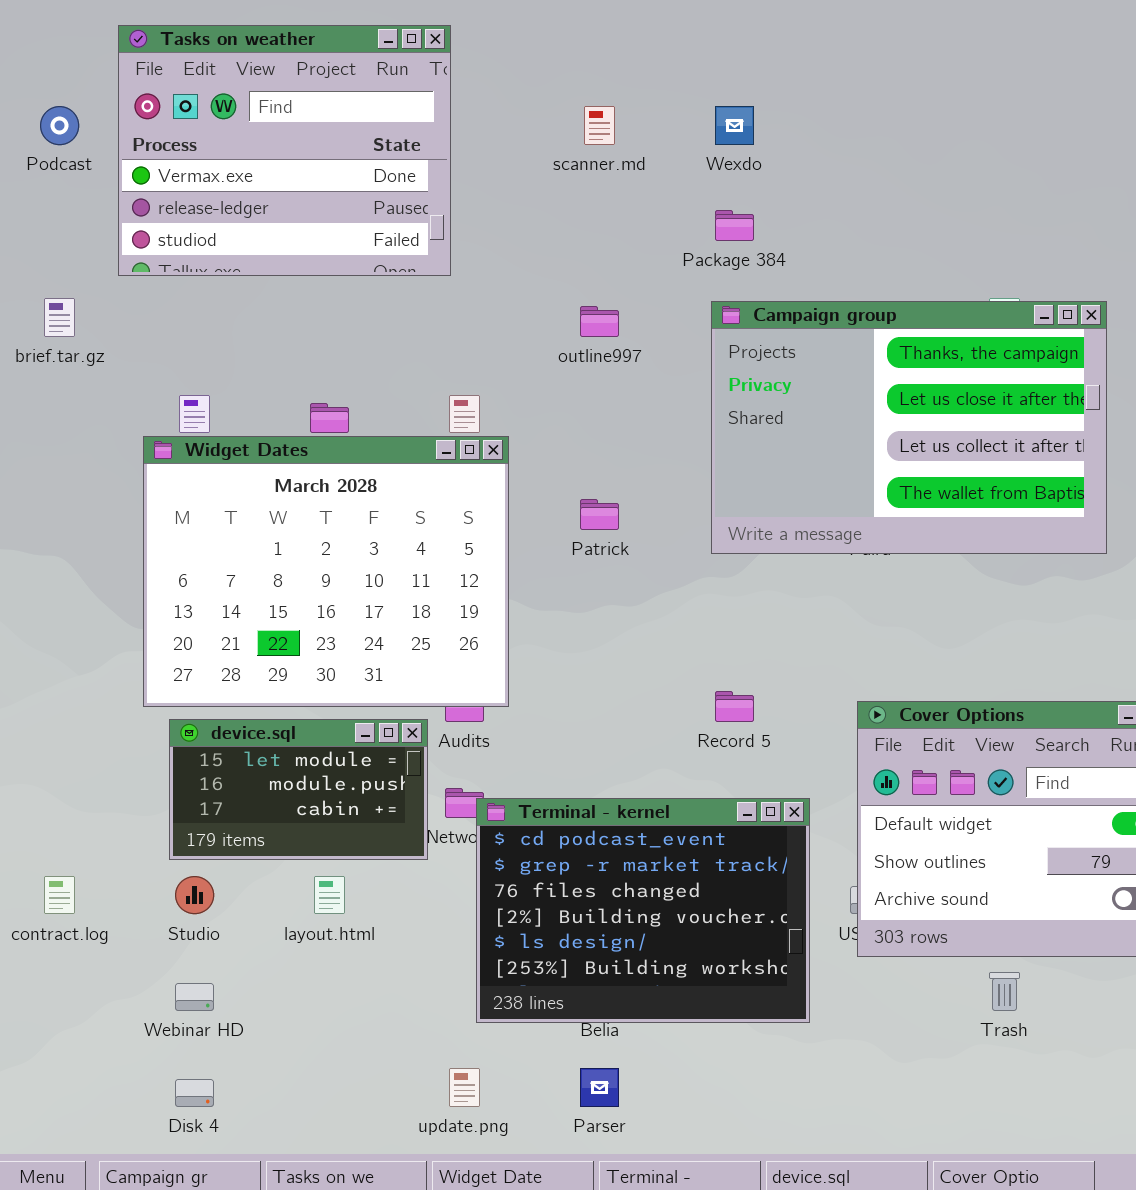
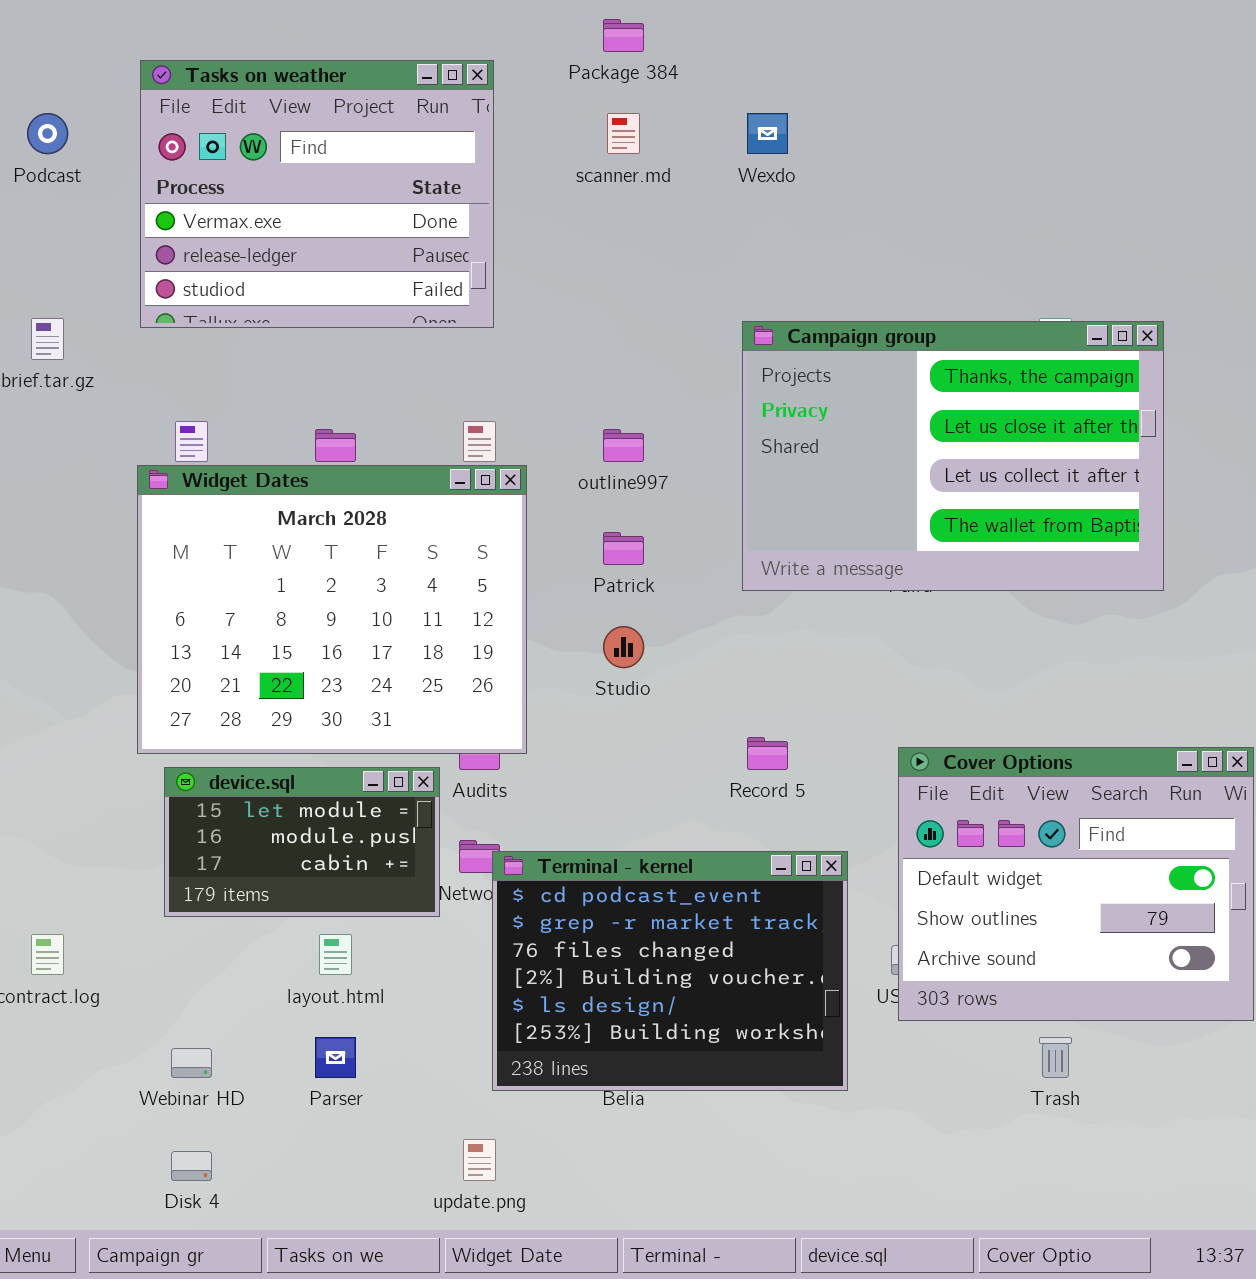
Tasks on weather: [118,25,451,276] -> [140,60,494,328], moved
Package 384: [715,210,754,241] -> [603,19,644,52], moved
outline997: [580,306,619,337] -> [603,429,644,462], moved
Studio: [175,876,214,914] -> [603,626,644,668], moved
Parser: [580,1068,619,1107] -> [315,1037,356,1078], moved

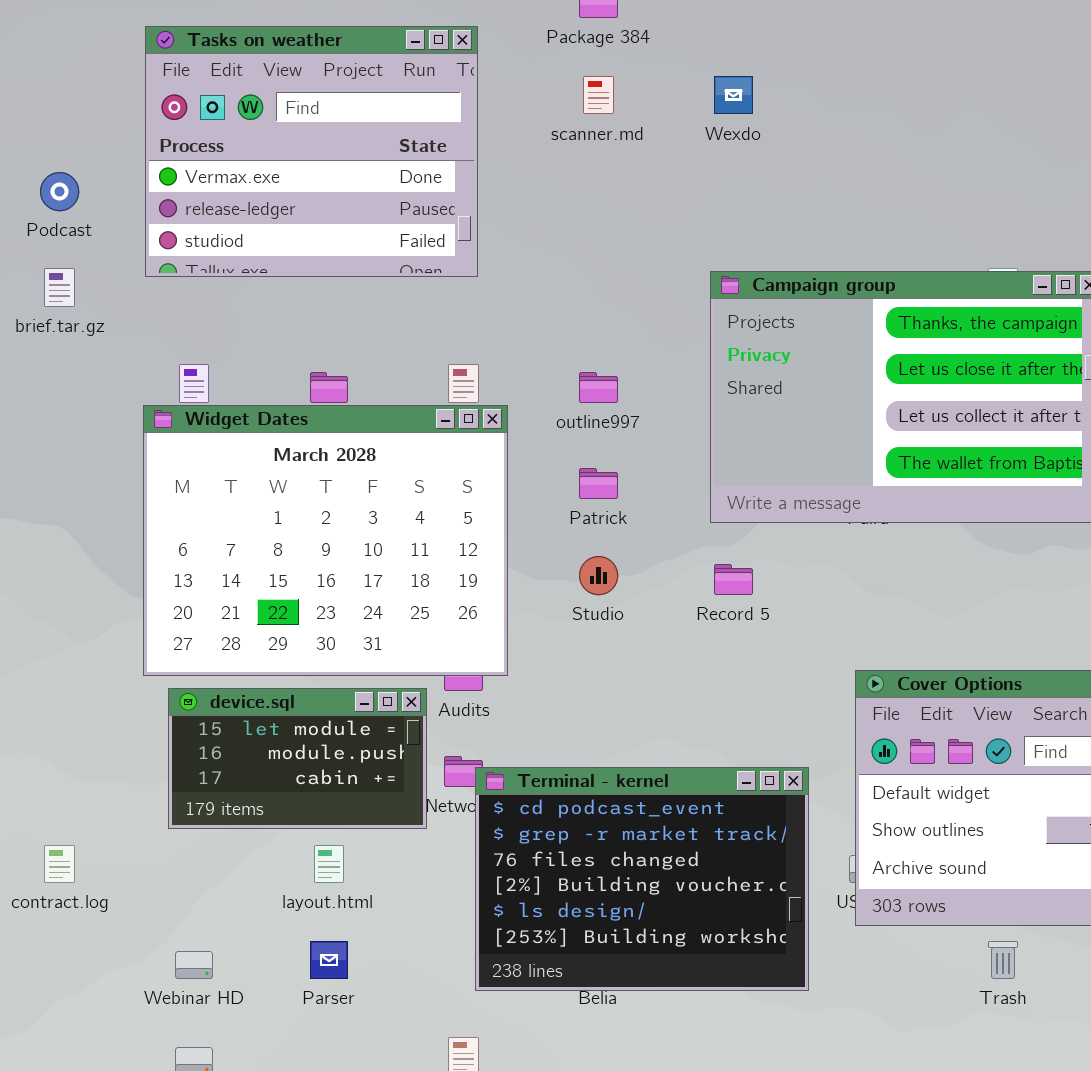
Podcast: [27,113,68,154] -> [40,172,79,211], moved
Record 5: [747,737,788,770] -> [714,564,753,595], moved

